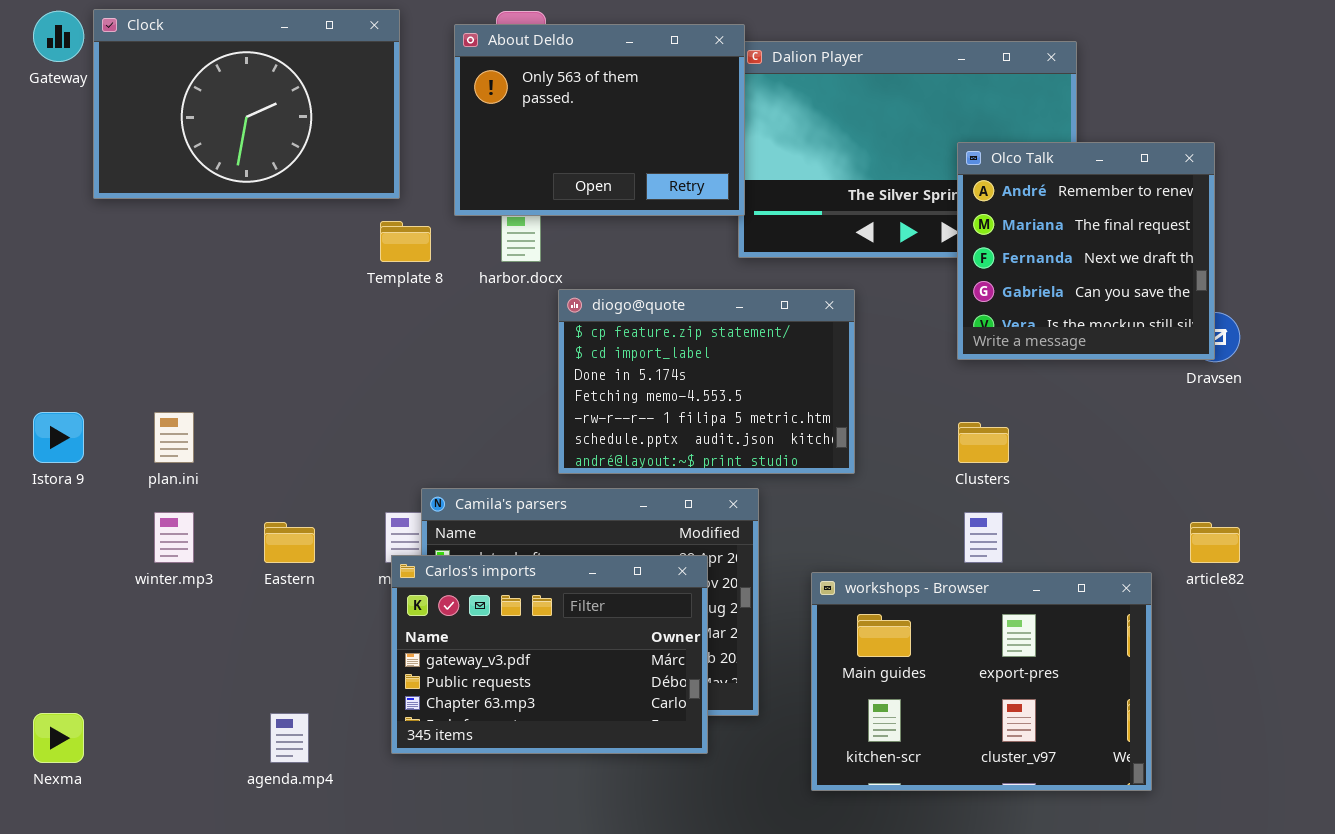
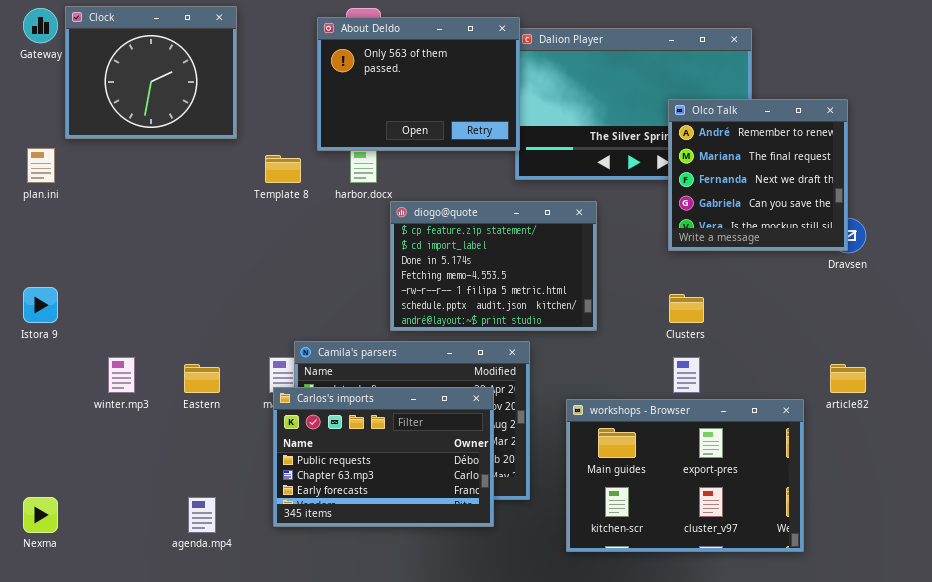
Clock: [93,9,400,199] -> [65,6,237,139], resized
plan.ini: [154,412,194,463] -> [27,148,55,183], moved
Carlos's imports: [391,555,708,754] -> [273,387,494,527], scrolled down 1 row

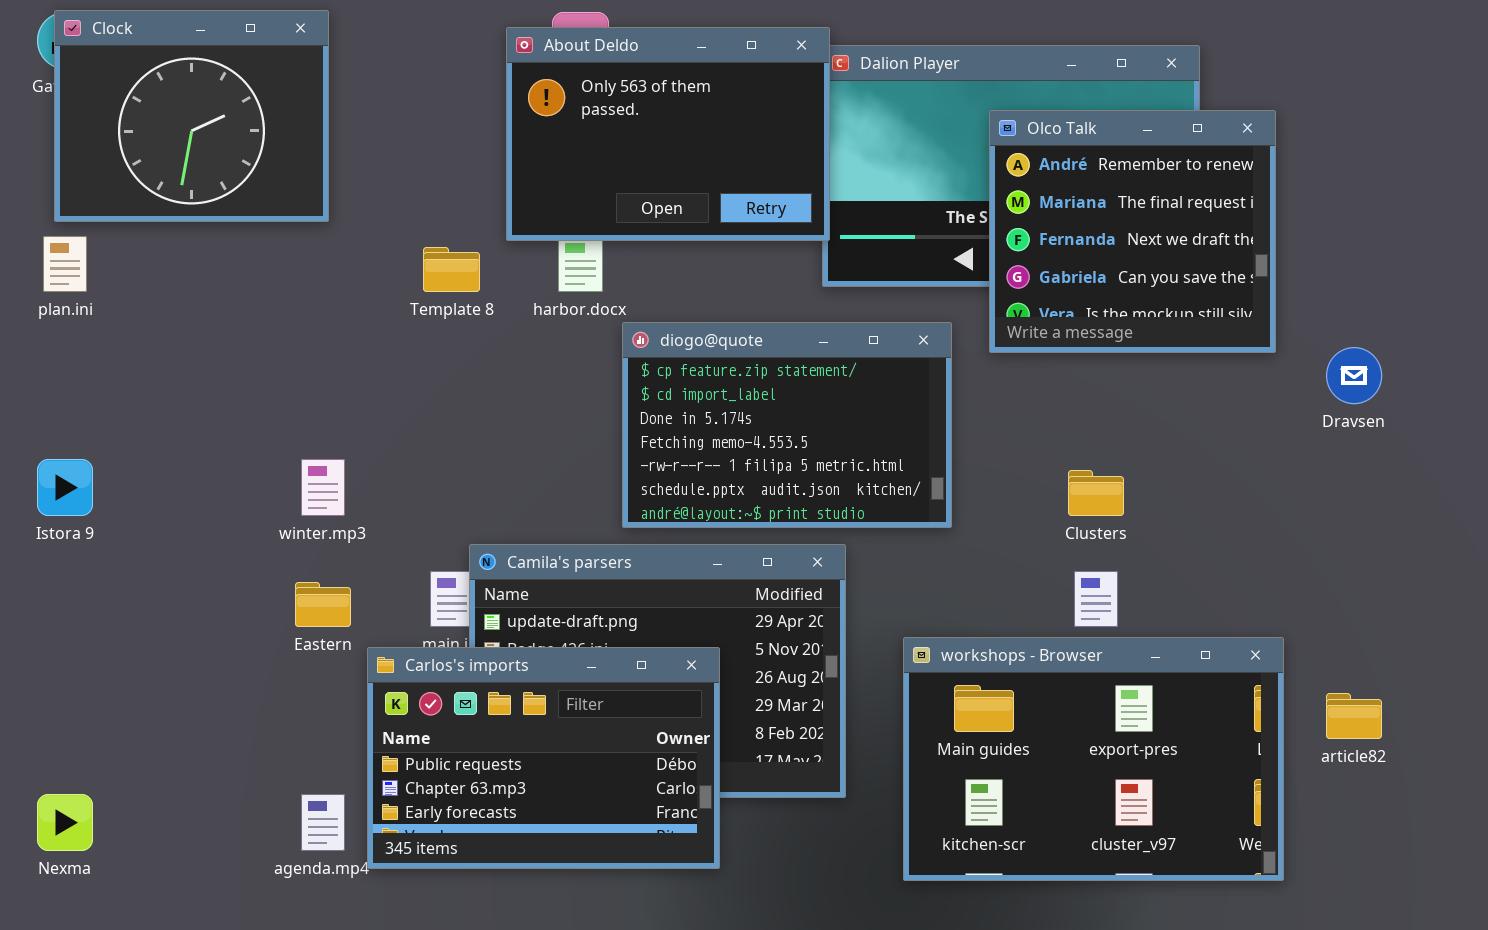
Clock: [65,6,237,139] -> [54,10,329,222], moved
Olco Talk: [668,99,848,251] -> [989,110,1276,353], moved
winter.mp3: [108,357,135,393] -> [301,459,345,516], moved
article82: [830,364,866,393] -> [1326,693,1382,739], moved
Carlos's imports: [273,387,494,527] -> [367,647,720,869], moved

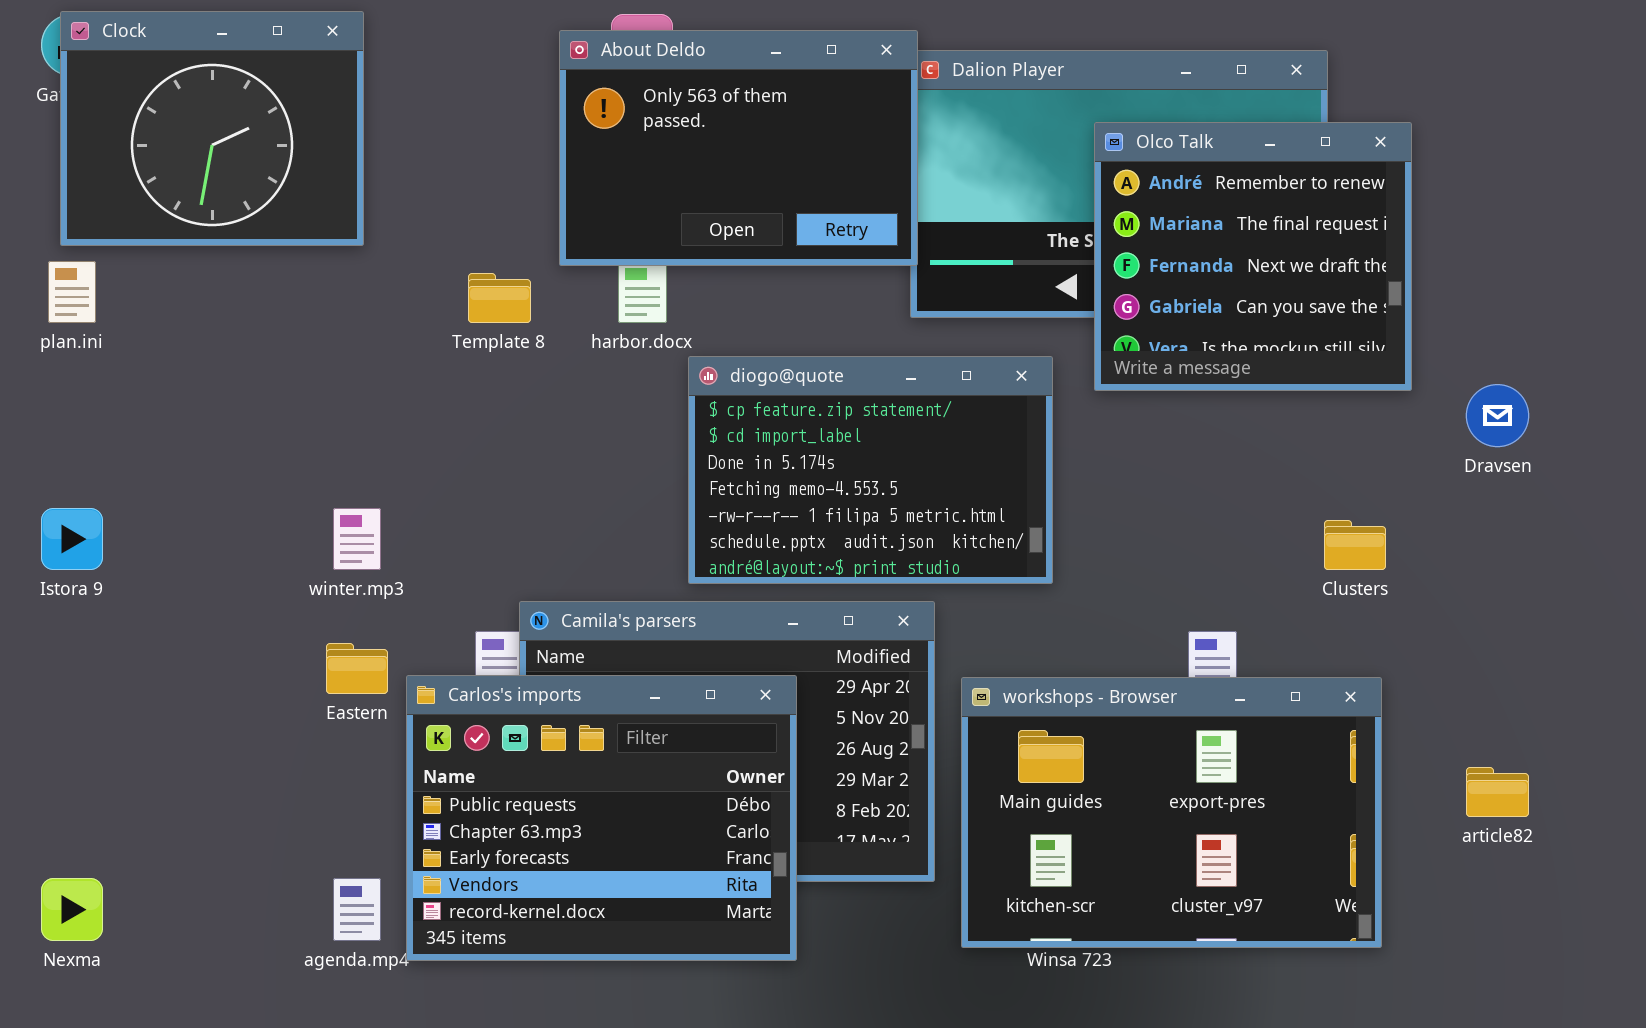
Clusters: [1068,470,1124,516] -> [1324,520,1386,570], moved
workshops - Browser: [903,637,1284,881] -> [961,677,1382,948], moved
Carlos's imports: [367,647,720,869] -> [406,675,797,961], resized

